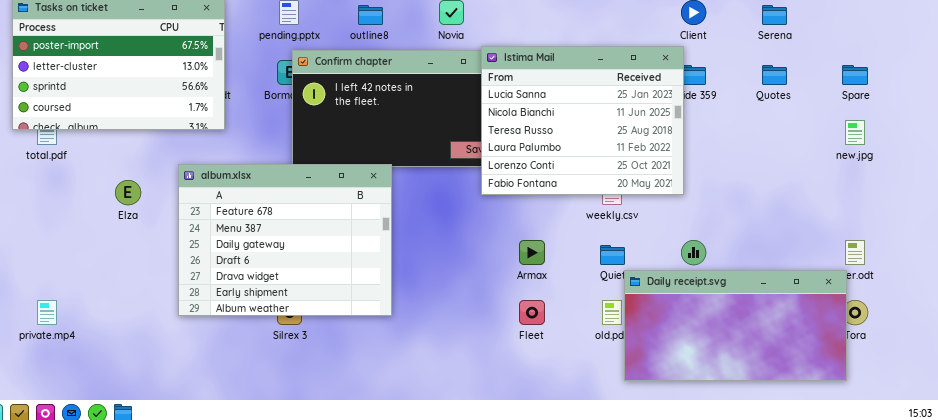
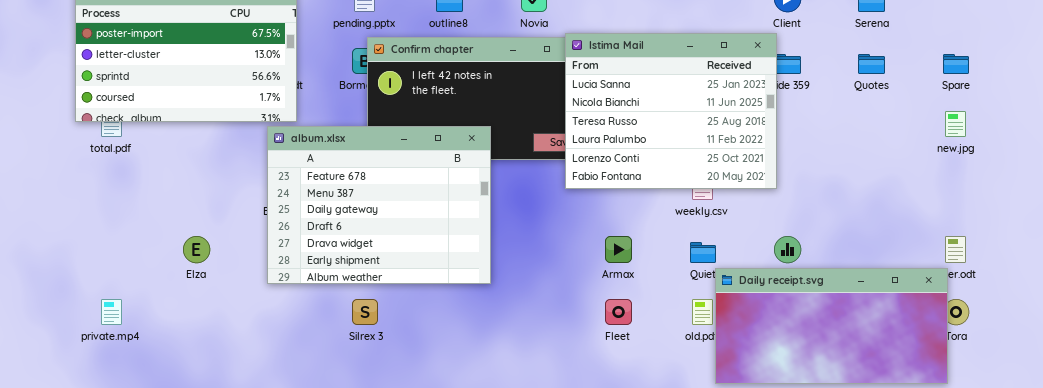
album.xlsx: [178,164,392,316] -> [267,126,491,284], moved
Elza: [115,180,141,205] -> [183,236,210,263], moved

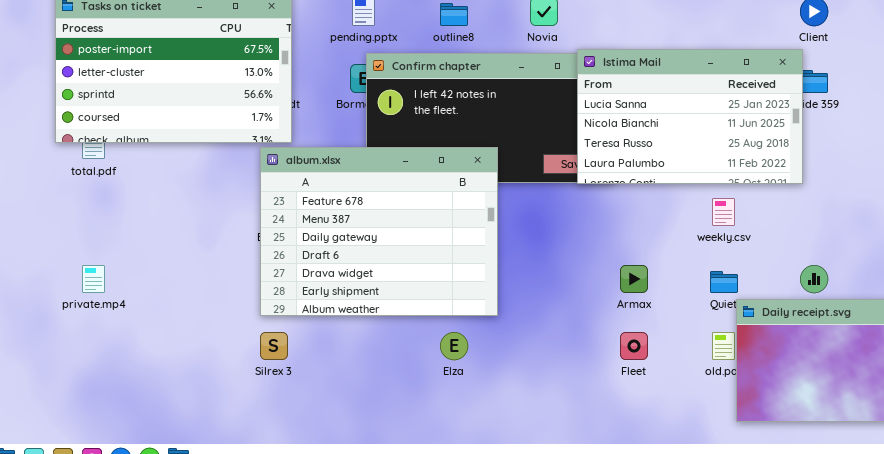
Istima Mail: [565,33,777,189] -> [577,49,803,184], resized
Elza: [183,236,210,263] -> [440,332,468,360], moved
private.mp4: [101,299,122,325] -> [82,265,105,293], moved
Silrex 3: [352,299,378,325] -> [260,332,288,360], moved

